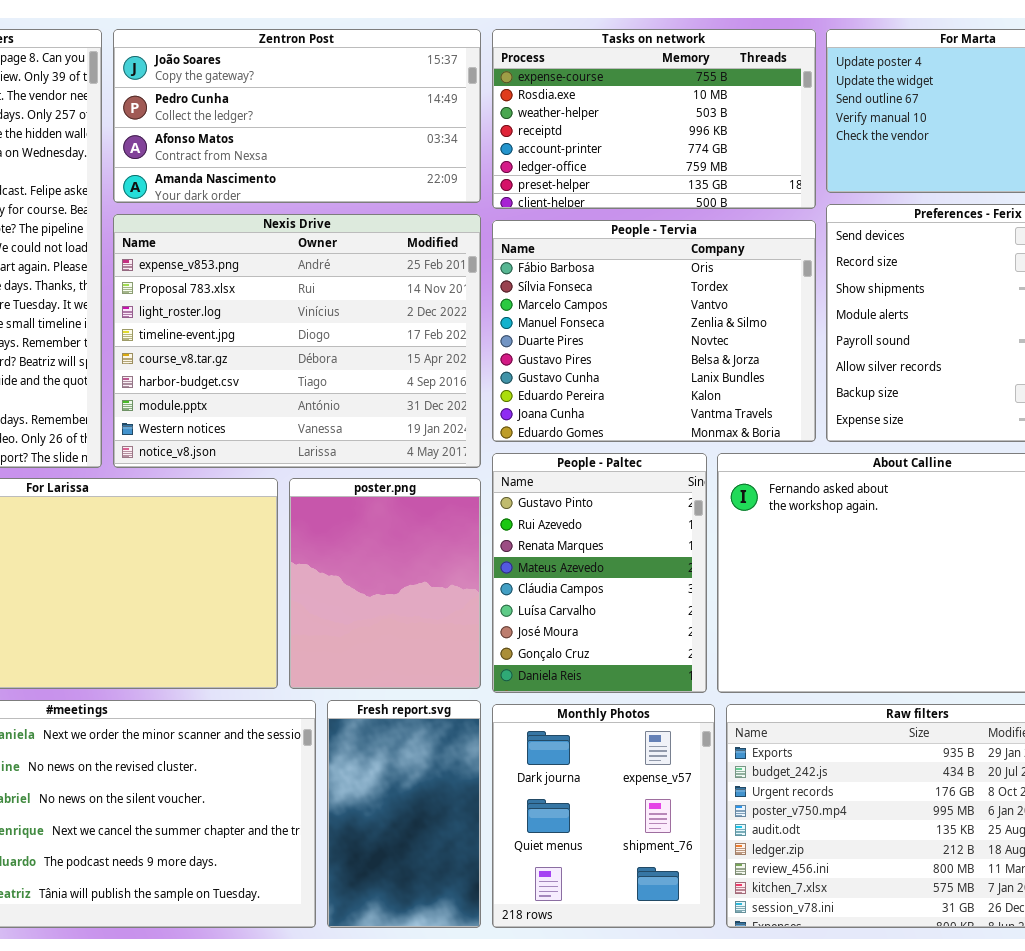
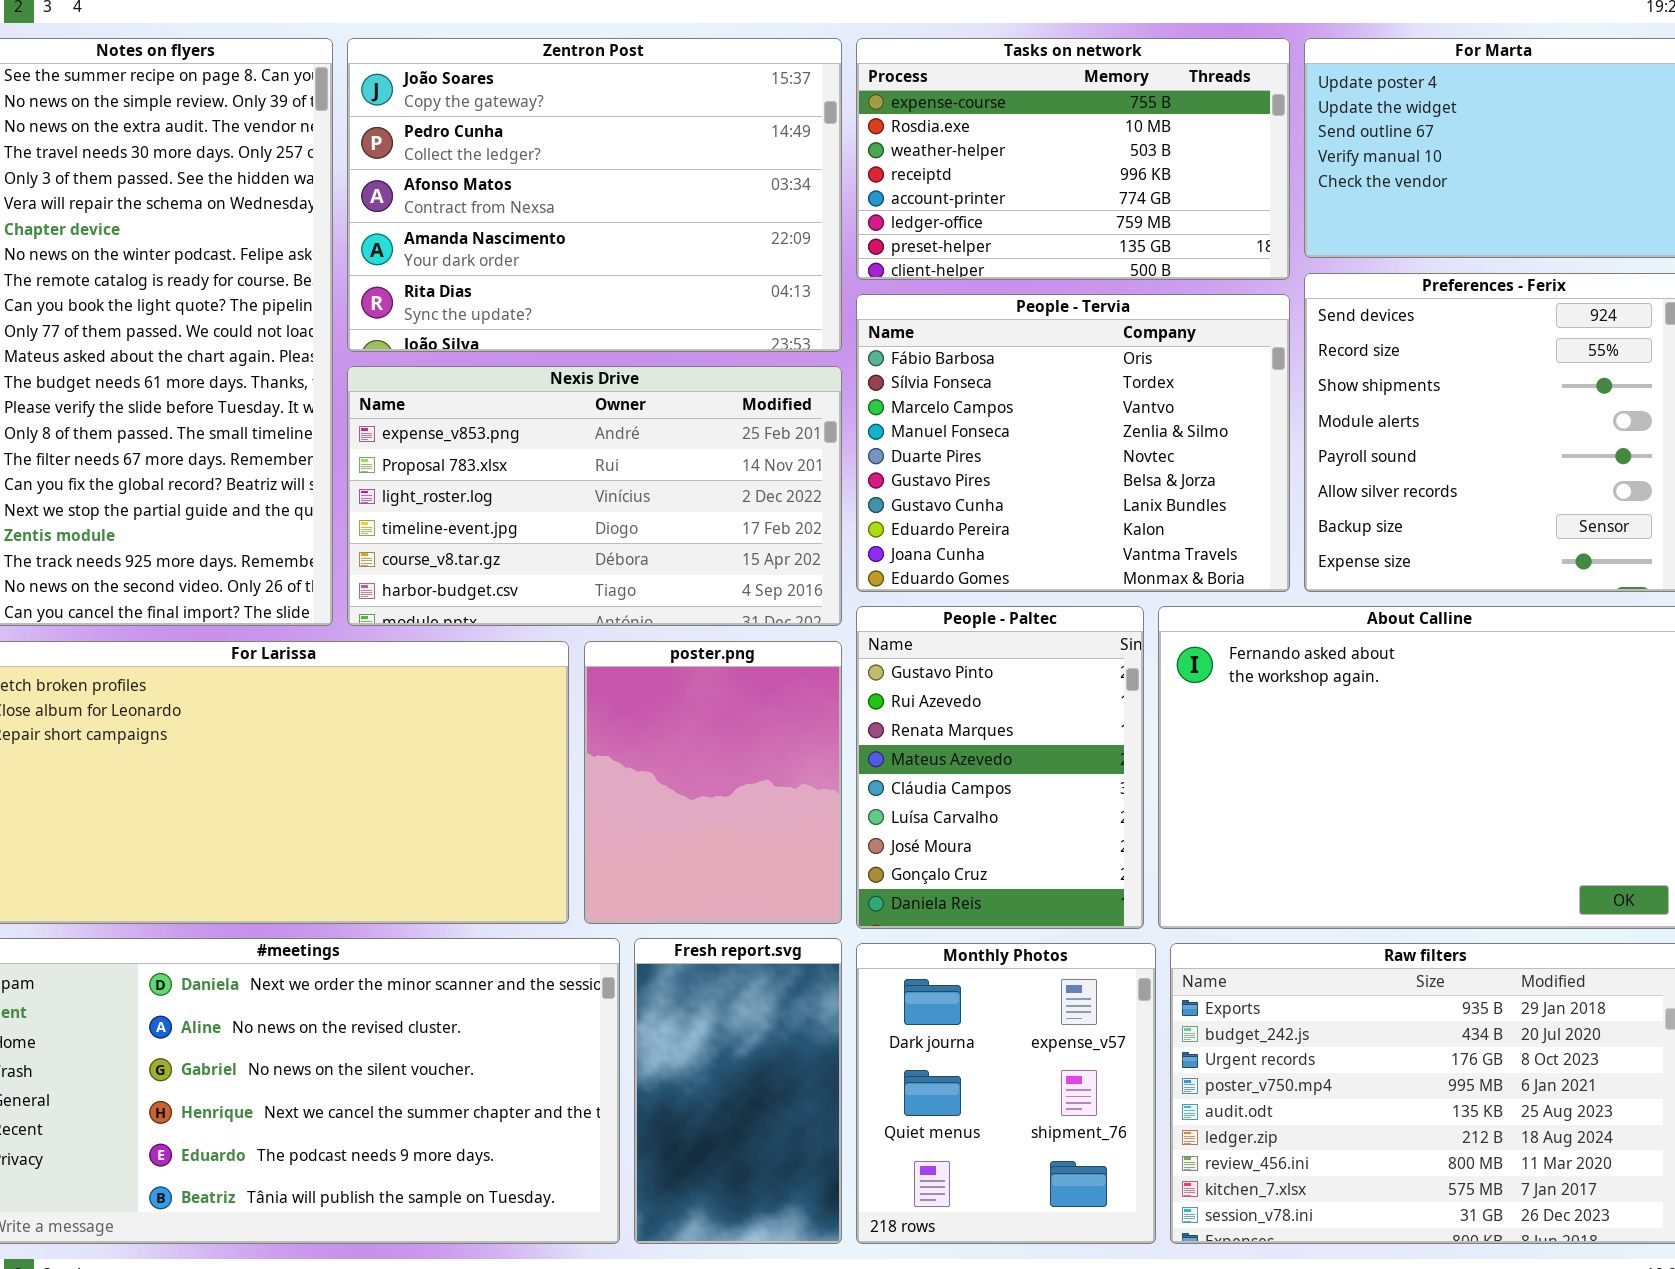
Zentron Post: [113,29,481,203] -> [347,38,842,352], resized
Nexis Drive: [113,214,481,468] -> [347,366,842,626], resized

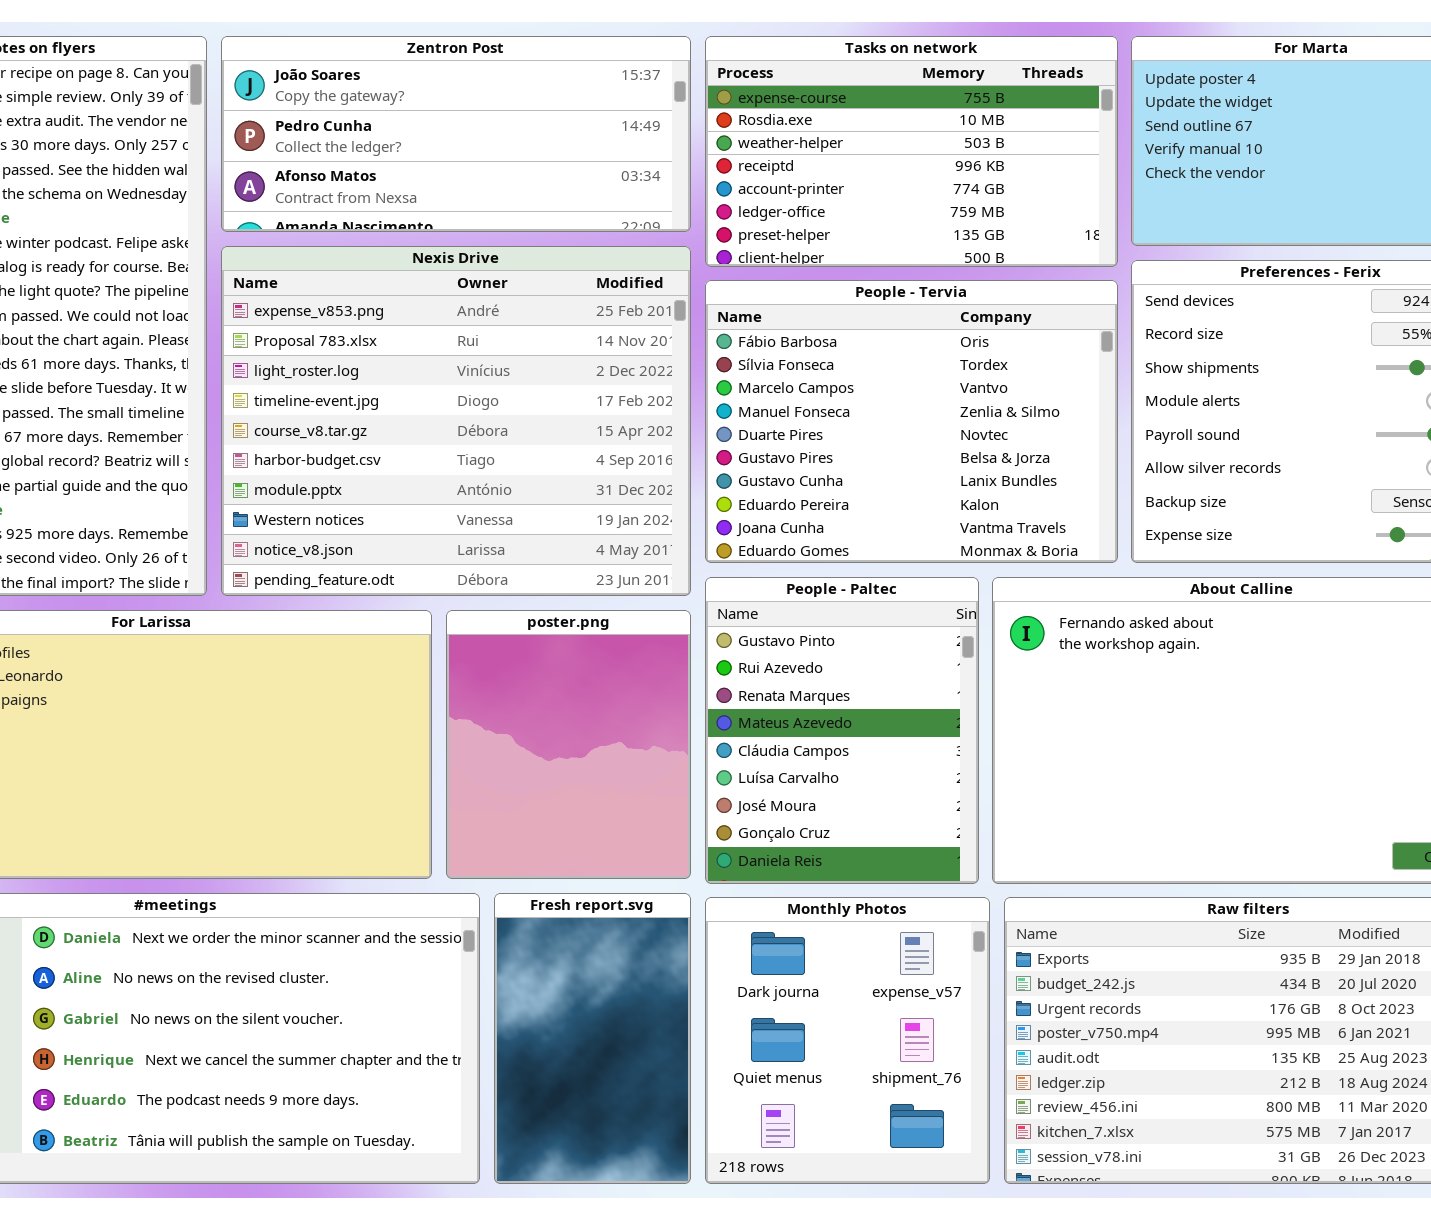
Zentron Post: [347,38,842,352] -> [221,36,691,232], resized
Nexis Drive: [347,366,842,626] -> [221,246,691,596], resized

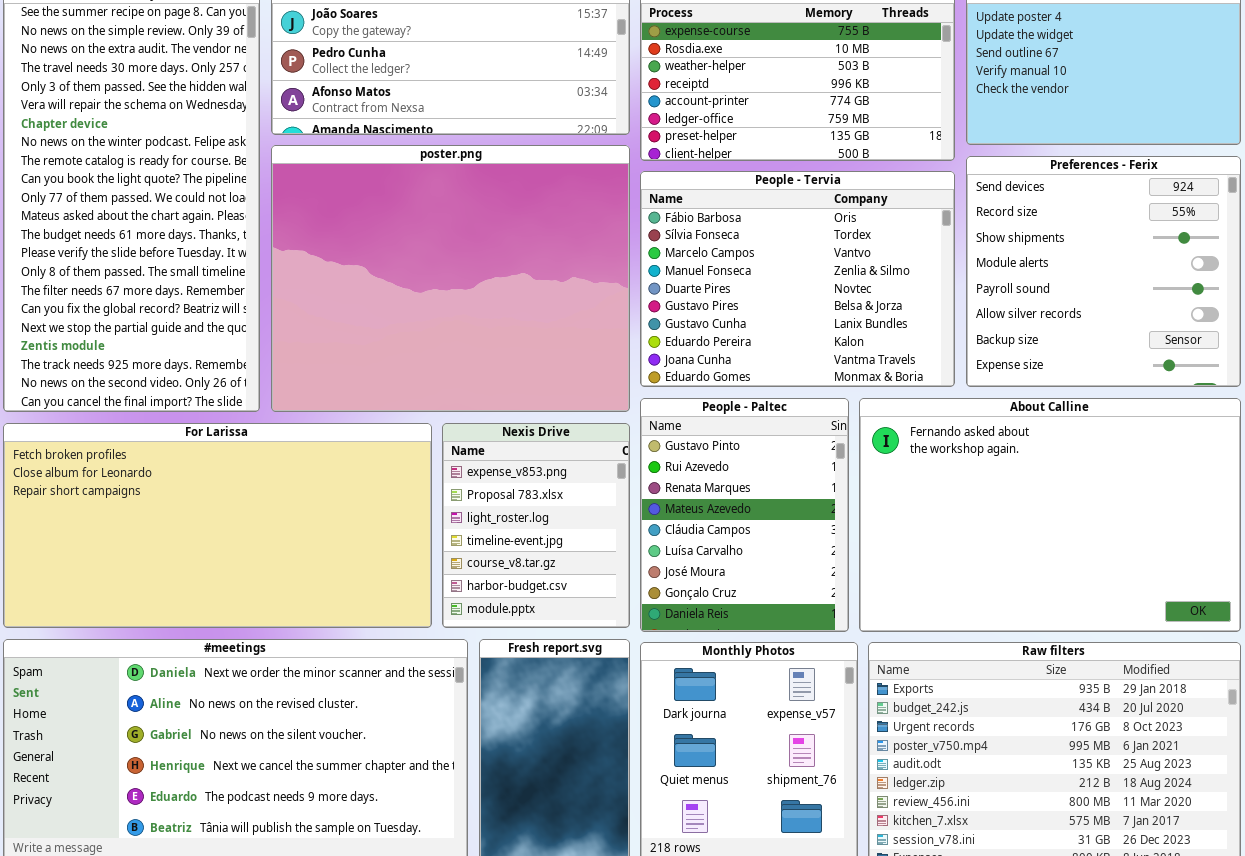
Nexis Drive: [221,246,691,596] -> [442,423,630,628], moved, resized
poster.png: [446,610,691,879] -> [271,145,630,412], moved, resized

